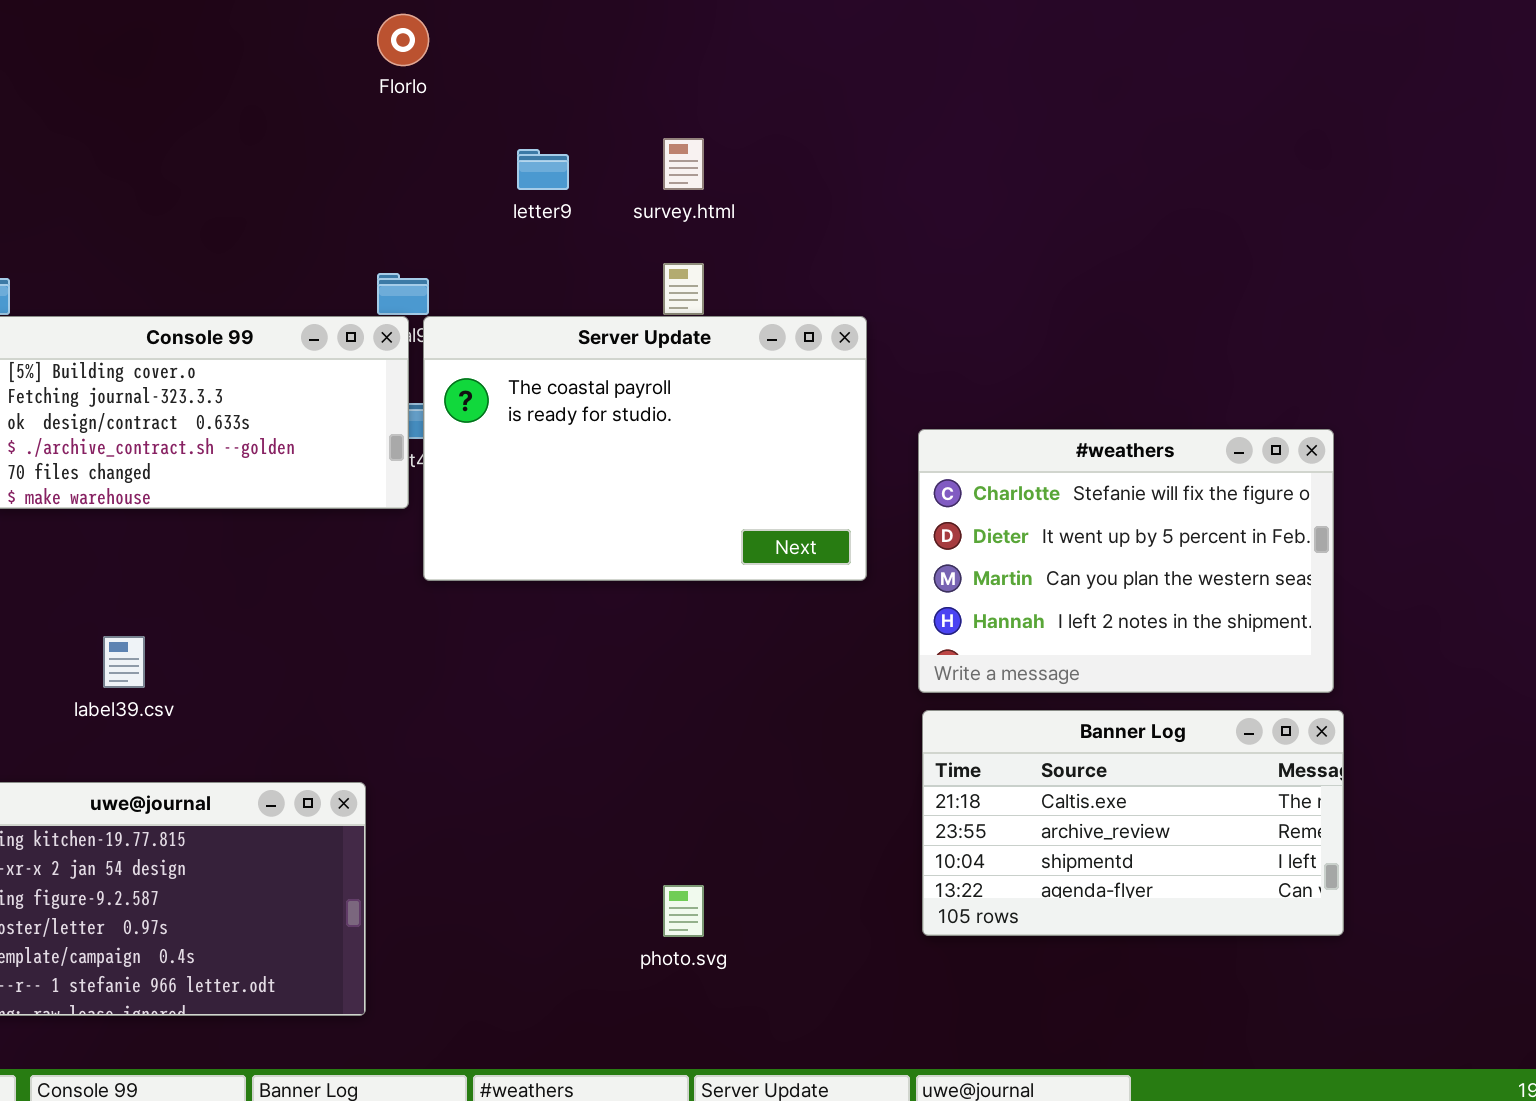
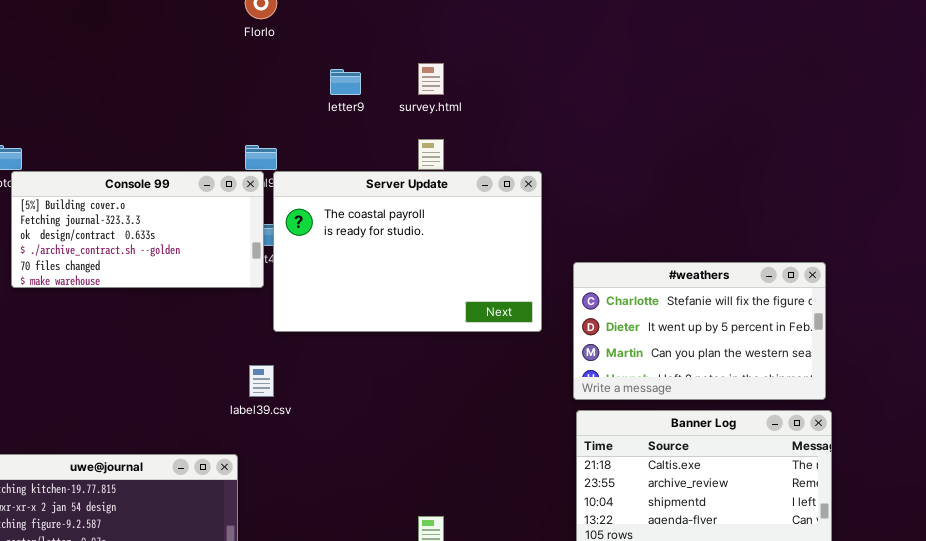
#weathers: [918,429,1334,693] -> [573,262,826,400], resized
label39.csv: [103,636,145,688] -> [249,365,274,397], moved

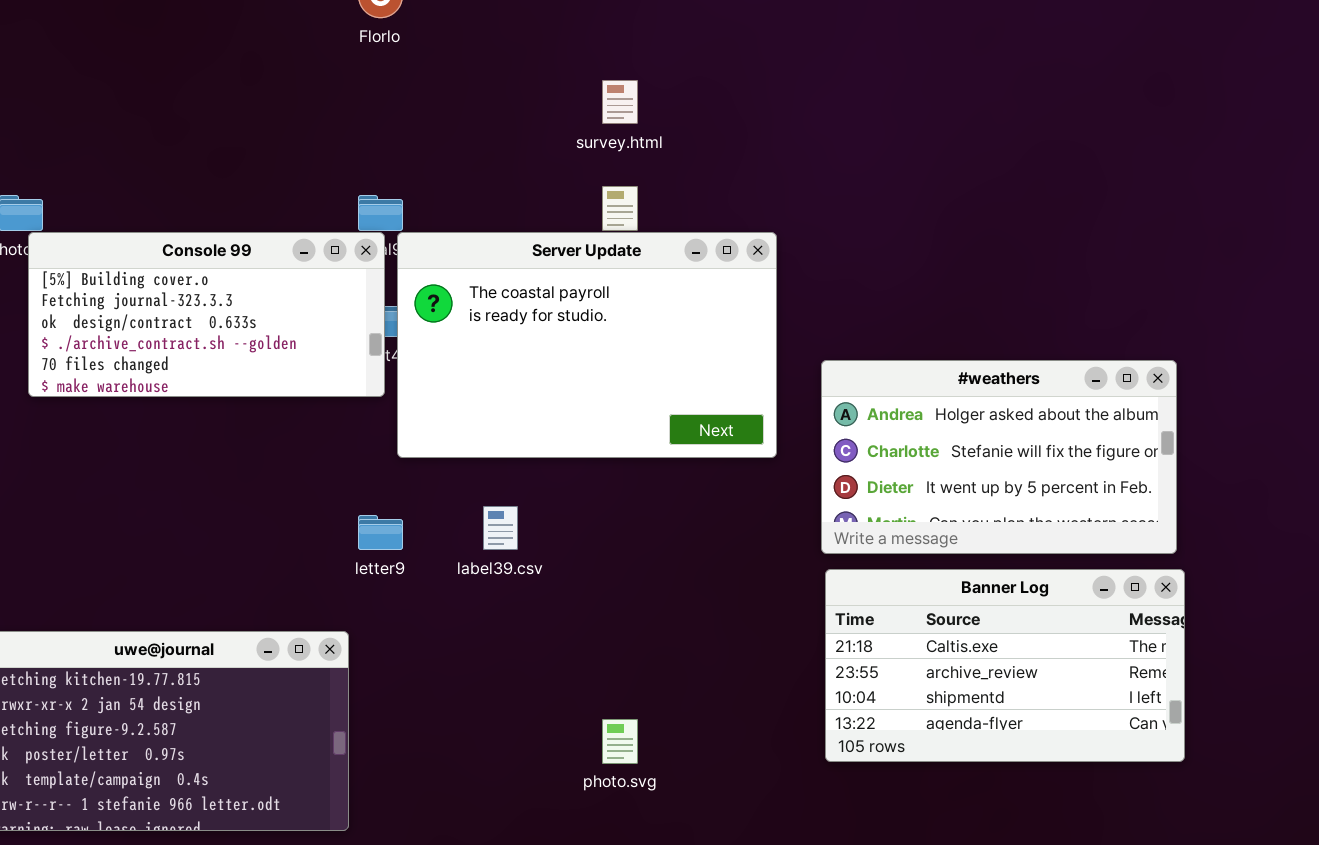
letter9: [330,69,361,95] -> [358,515,403,550], moved
#weathers: [573,262,826,400] -> [821,360,1177,554], scrolled up 1 row
label39.csv: [249,365,274,397] -> [483,506,518,550], moved

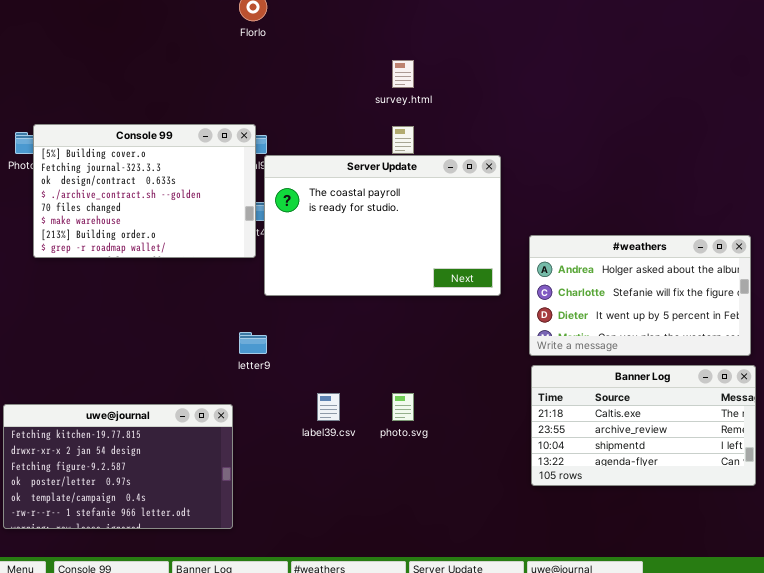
Console 99: [28,232,385,397] -> [33,124,256,258], resized
label39.csv: [483,506,518,550] -> [317,393,340,421], moved
photo.svg: [602,719,638,764] -> [392,393,414,421], moved

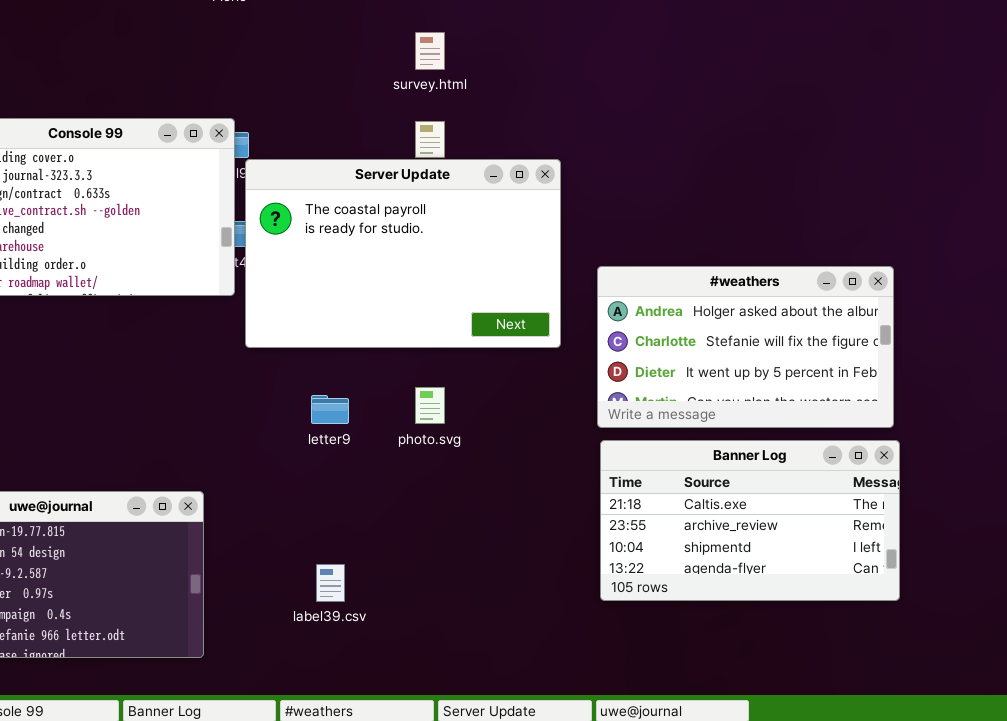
letter9: [239,332,267,354] -> [311,395,349,424], moved
label39.csv: [317,393,340,421] -> [316,564,345,602], moved
photo.svg: [392,393,414,421] -> [415,387,445,424], moved

